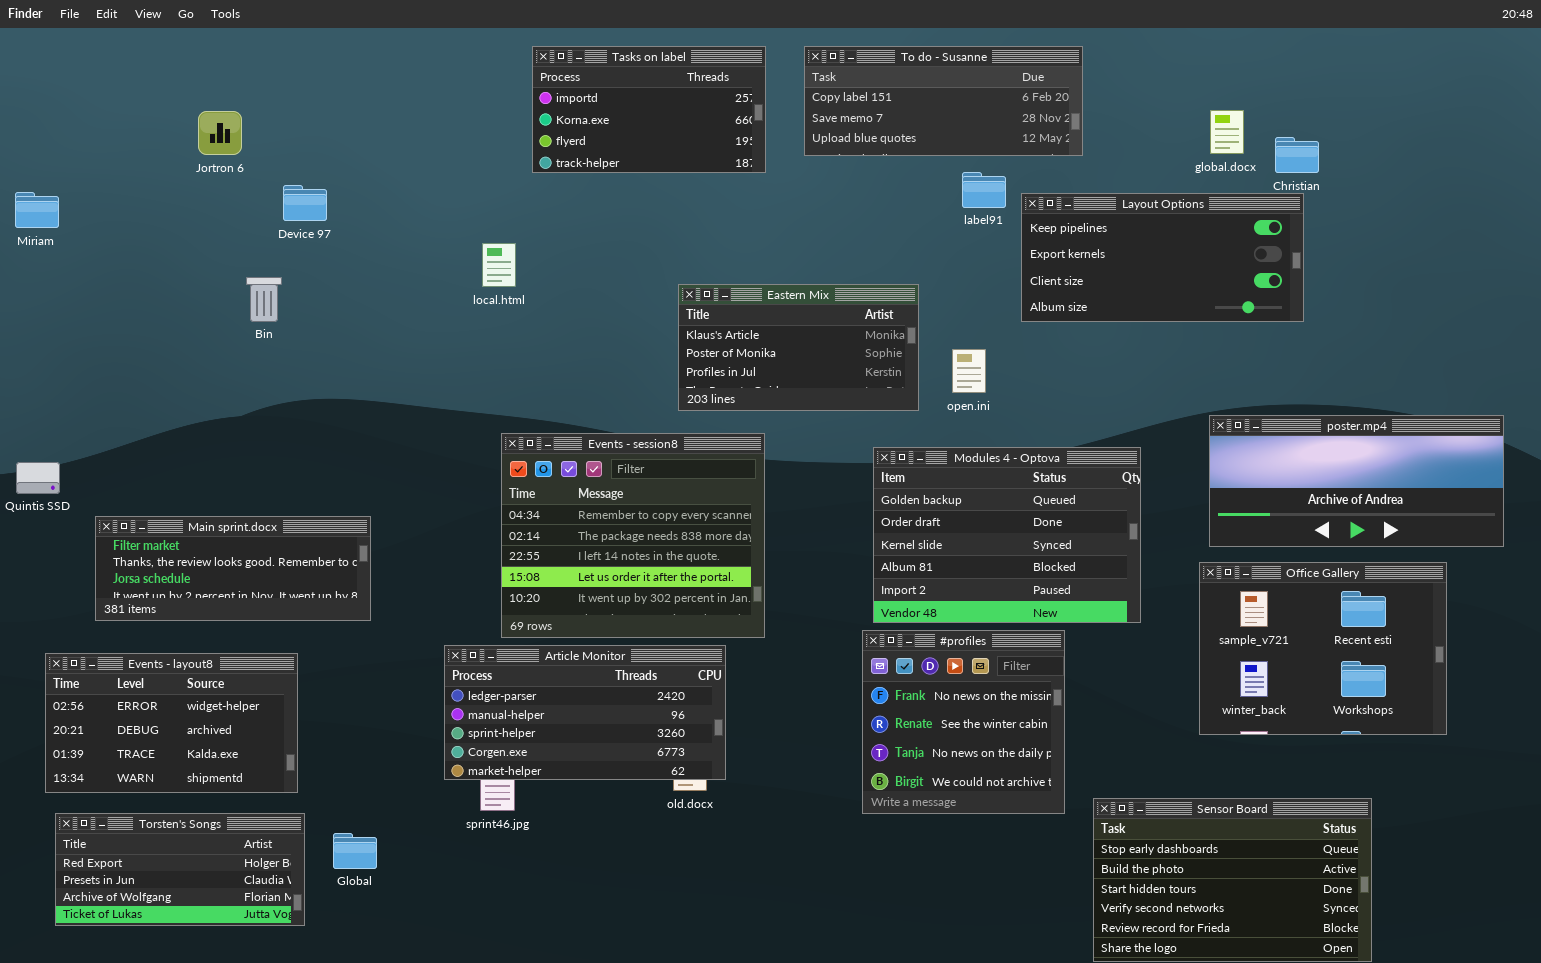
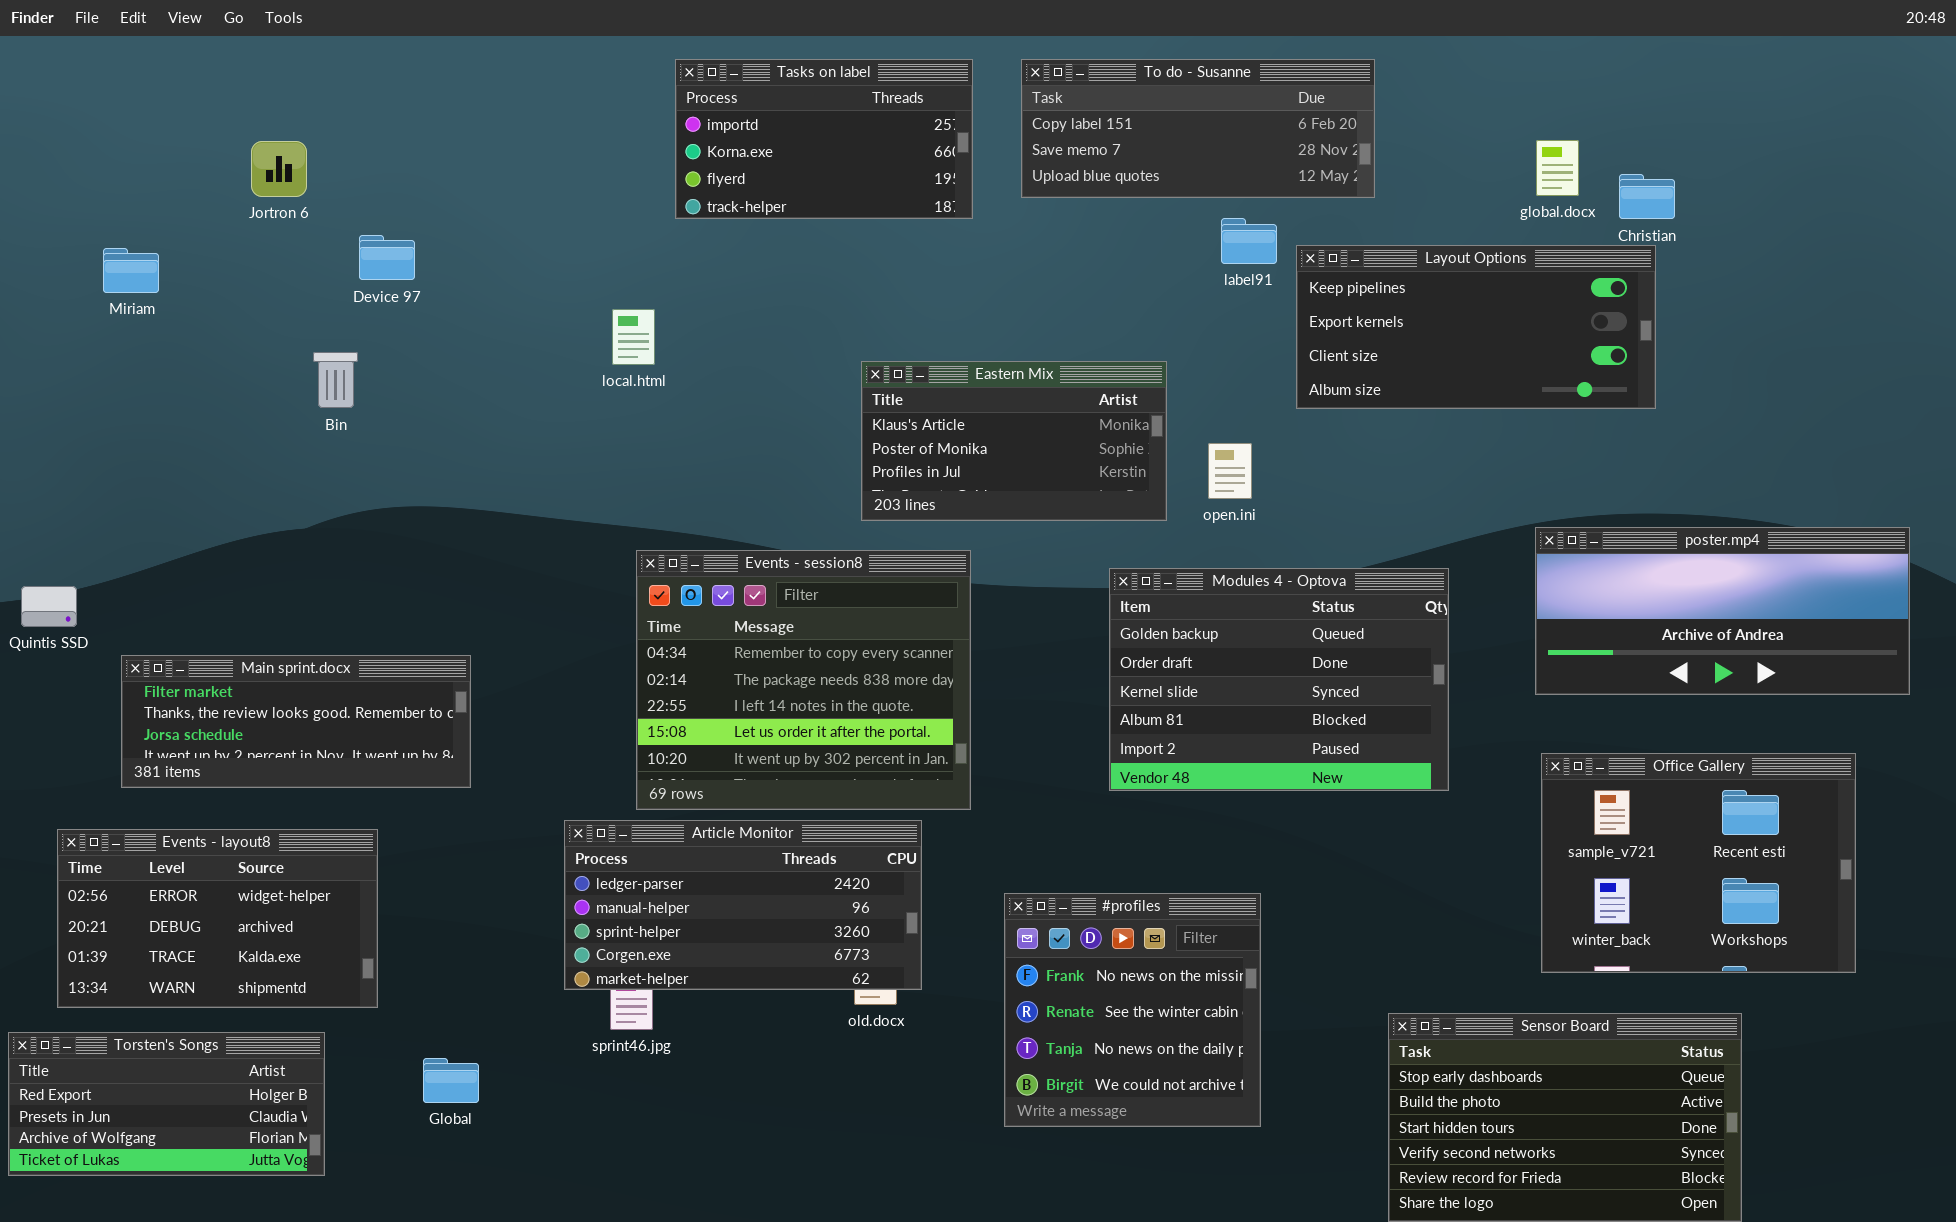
Miriam: [15,192,59,228] -> [103,248,159,293], moved
Office Gallery: [1199,562,1447,735] -> [1541,753,1856,973], moved
#profiles: [862,630,1065,814] -> [1004,893,1261,1127], moved
Torsten's Songs: [55,813,305,926] -> [8,1032,325,1176], moved

